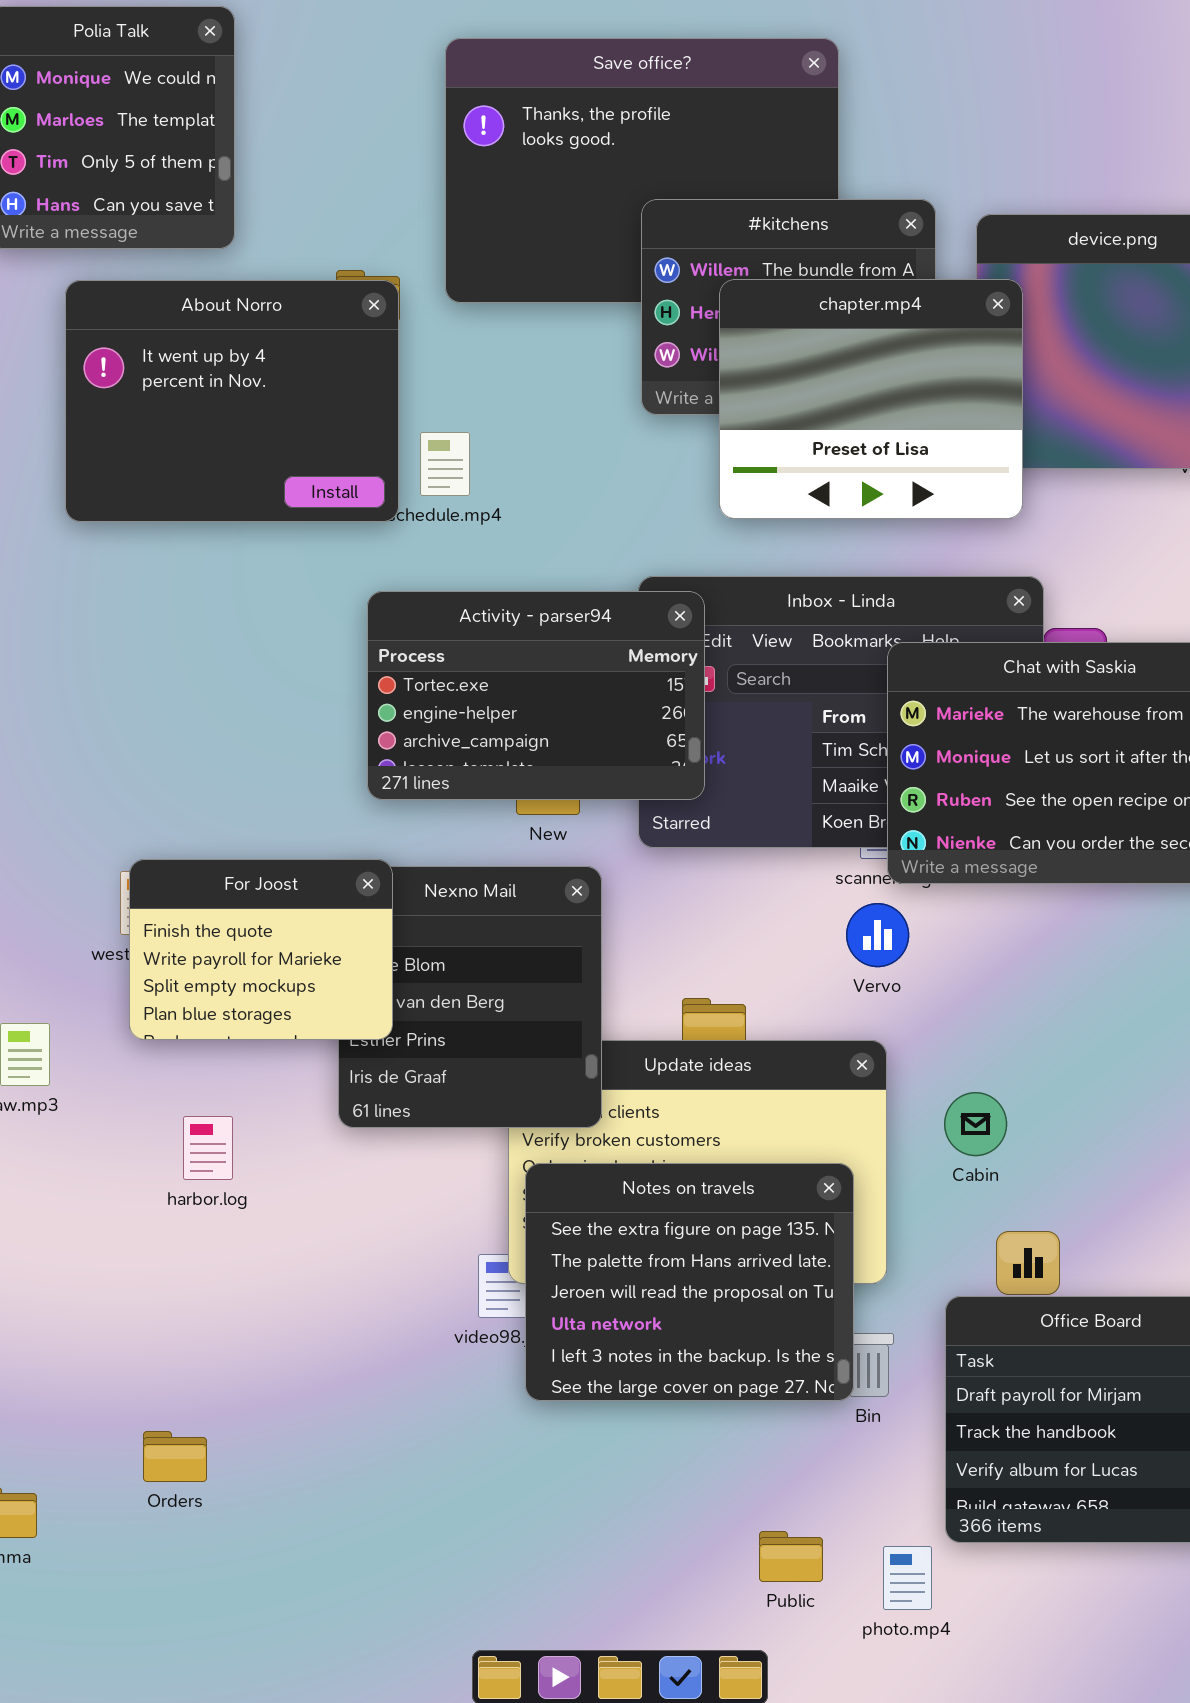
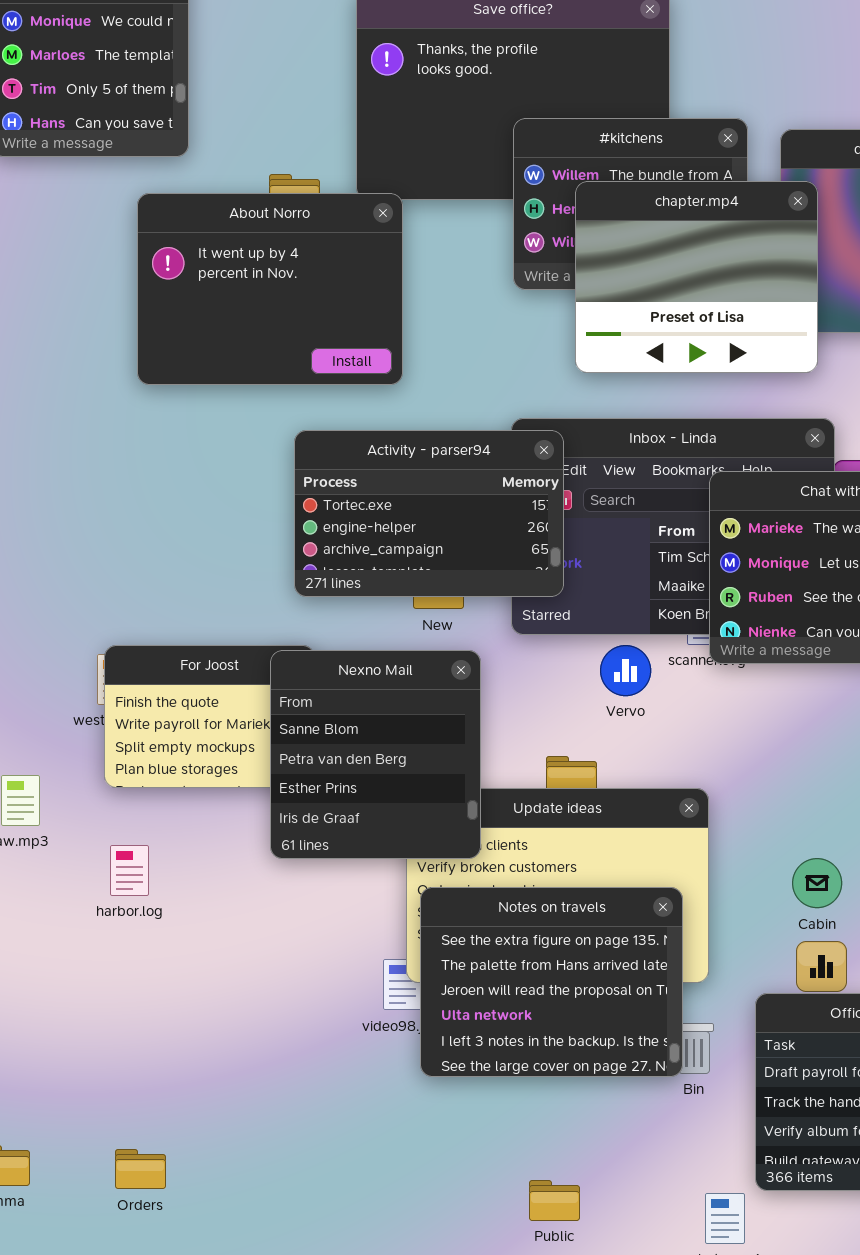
About Norro: [65,280,399,522] -> [137,193,403,385], moved
Nexno Mail: [338,866,602,1128] -> [270,650,481,859], raised
Vervo: [846,903,909,967] -> [600,645,651,696], moved
Cabin: [944,1092,1007,1156] -> [792,858,842,908], moved
harbor.log: [183,1116,233,1180] -> [110,845,149,896], moved
Orders: [143,1431,207,1482] -> [115,1149,166,1189], moved
Public: [759,1531,823,1582] -> [529,1180,580,1221], moved

